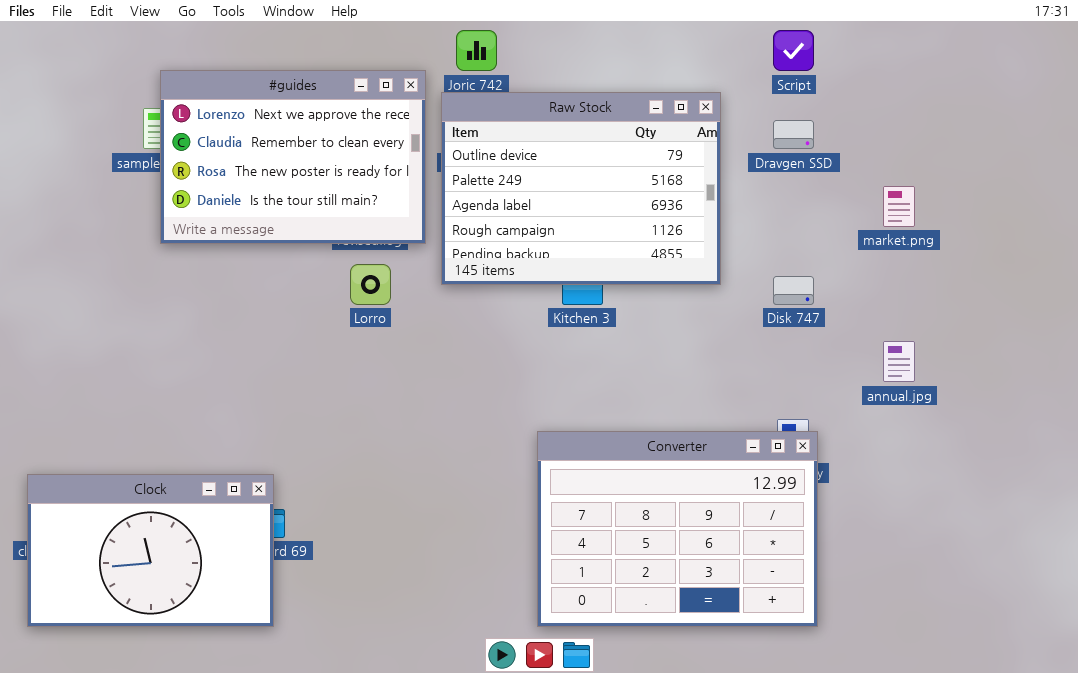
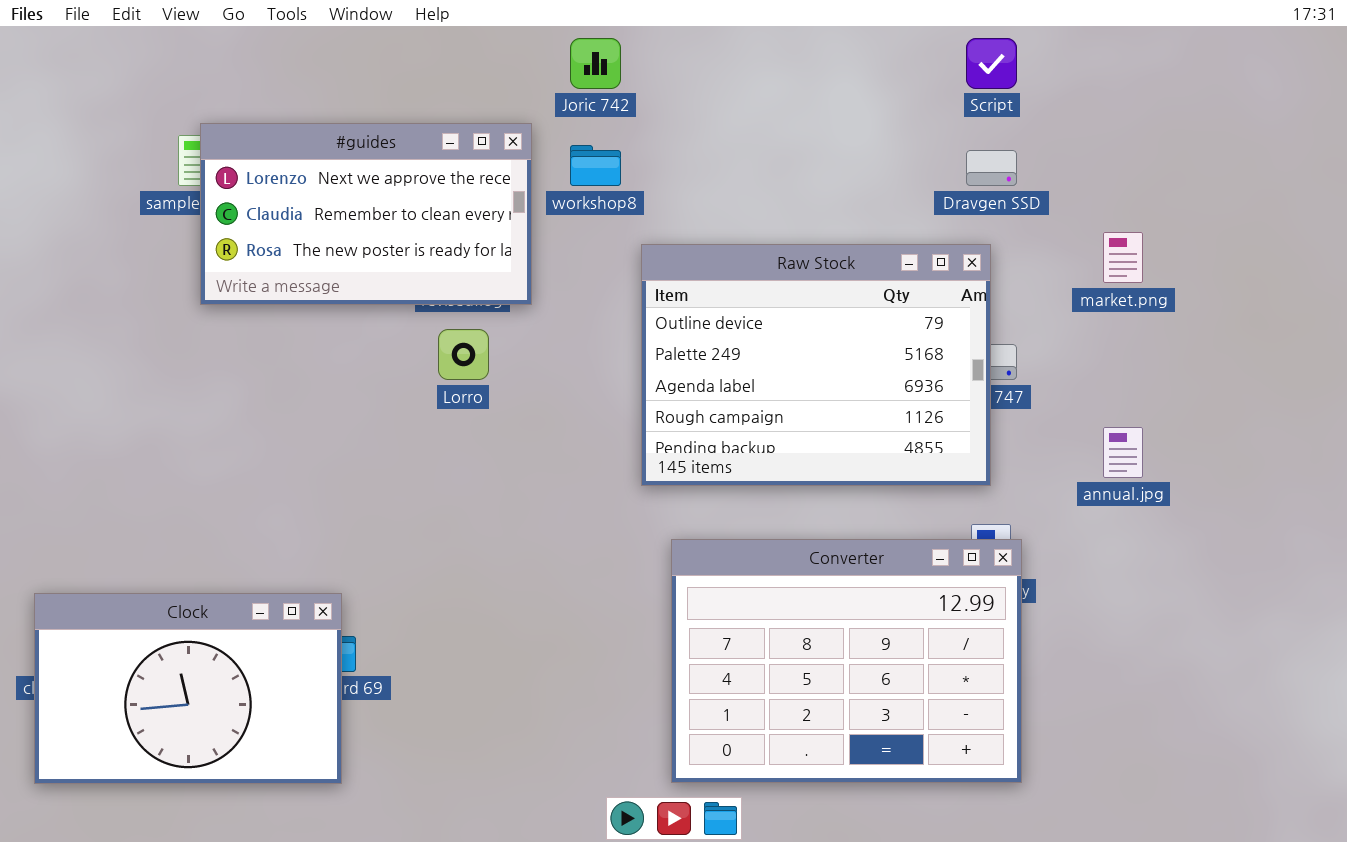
#guides: [160,70,426,244] -> [200,123,532,305], resized
Raw Stock: [441,92,721,285] -> [641,244,991,486], moved

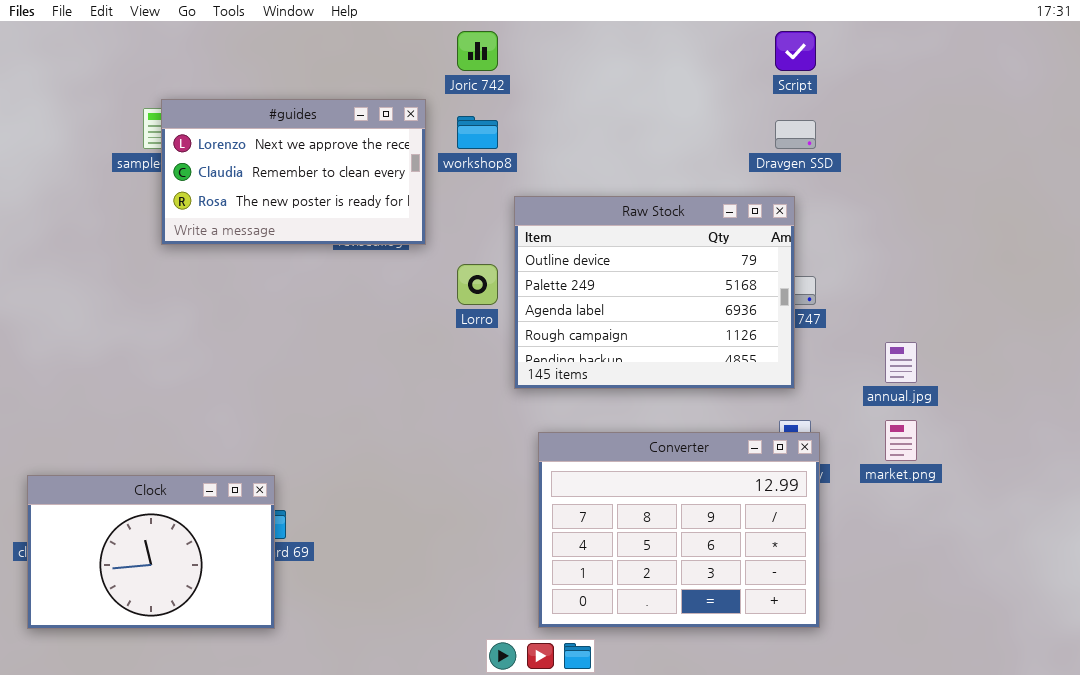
market.png: [1103,232,1143,283] -> [885,420,917,461], moved
Lorro: [438,329,489,380] -> [457,264,498,305], moved

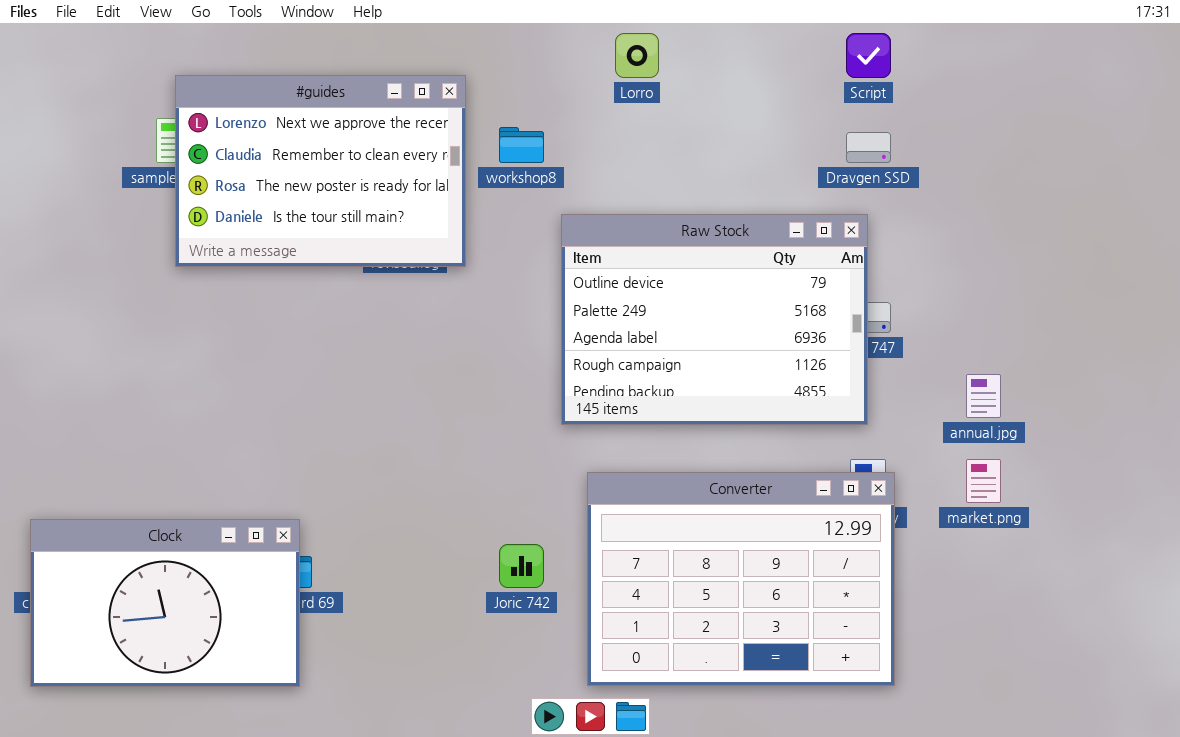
Joric 742: [457,31,498,71] -> [499,544,544,588], moved
#guides: [161,99,426,245] -> [175,75,466,267], resized
Lorro: [457,264,498,305] -> [615,33,659,78], moved

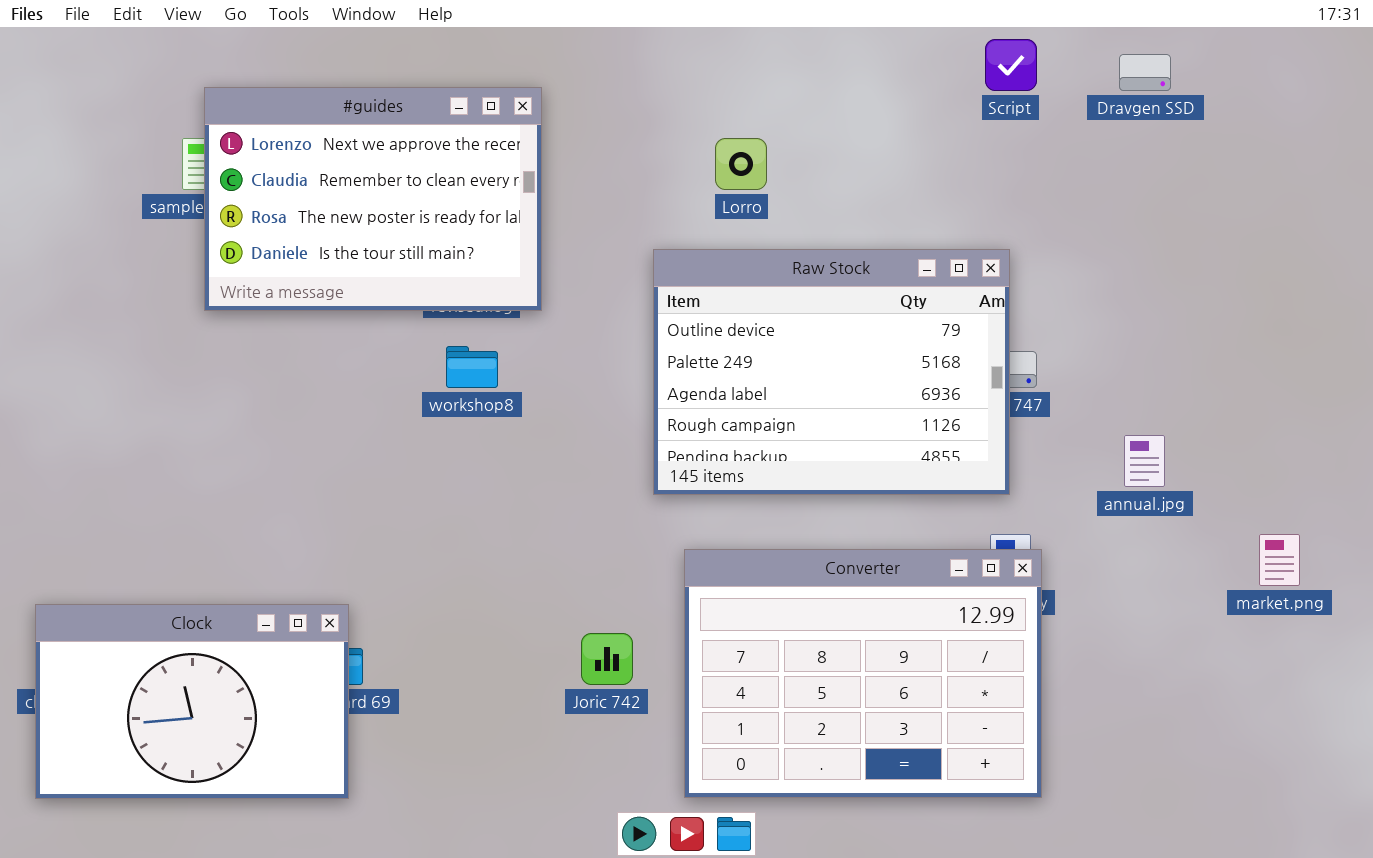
Lorro: [615,33,659,78] -> [715,138,767,190], moved
workshop8: [499,127,544,163] -> [446,346,498,388], moved
Dravgen SSD: [846,132,891,163] -> [1119,54,1171,91], moved
market.png: [966,459,1001,503] -> [1259,534,1300,586], moved

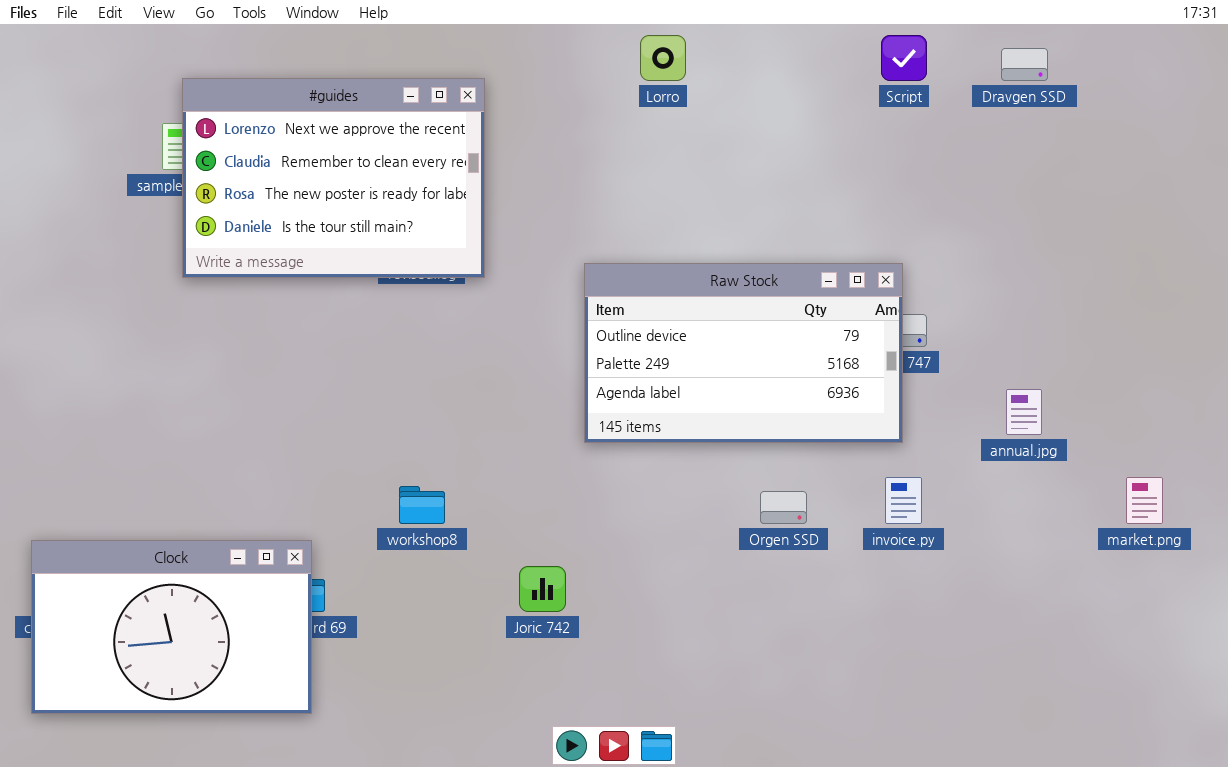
Lorro: [715,138,767,190] -> [640,35,686,81], moved
Raw Stock: [653,249,1010,495] -> [584,263,903,443], resized
workshop8: [446,346,498,388] -> [399,486,445,524], moved
Converter: [684,549,1042,798] -> none, closed

